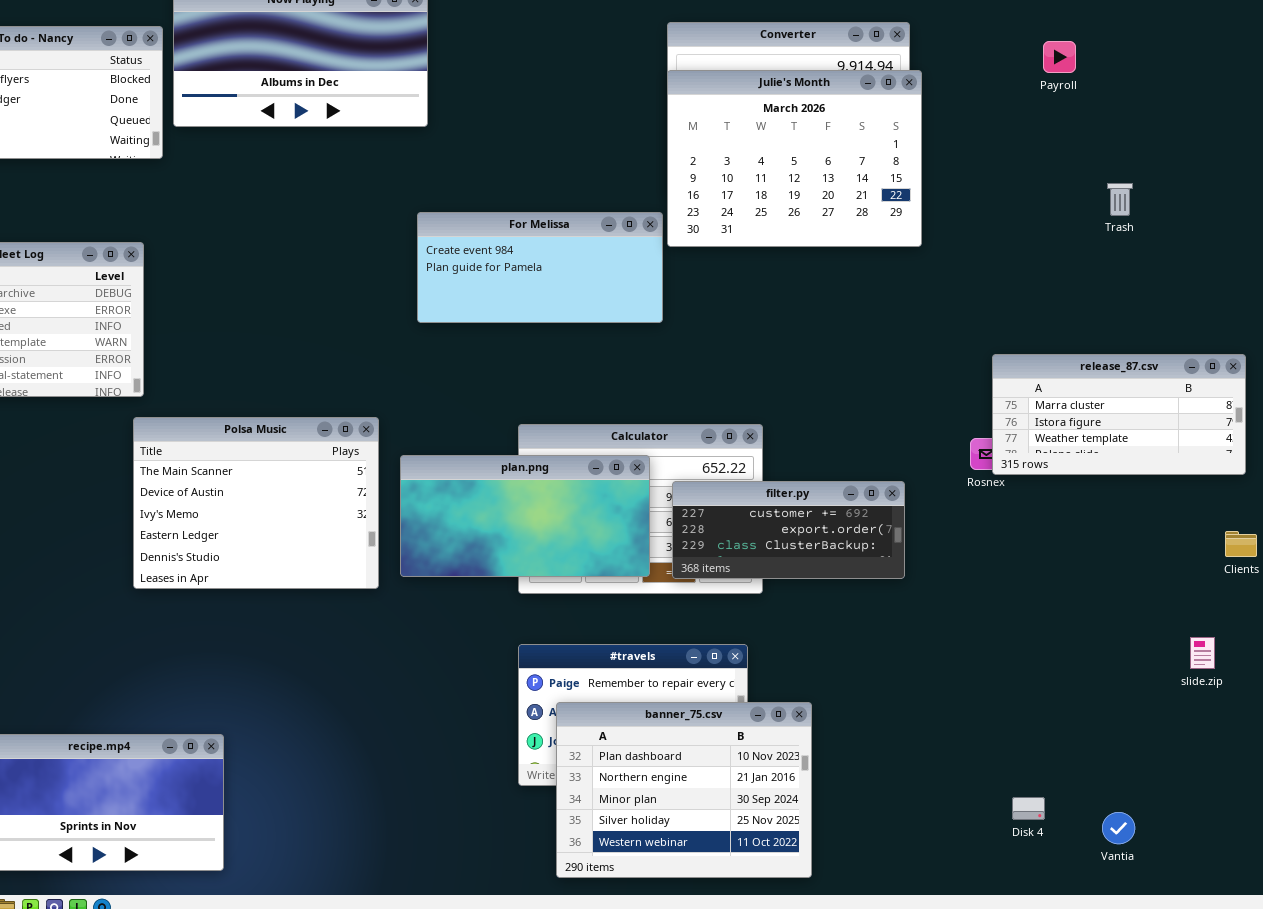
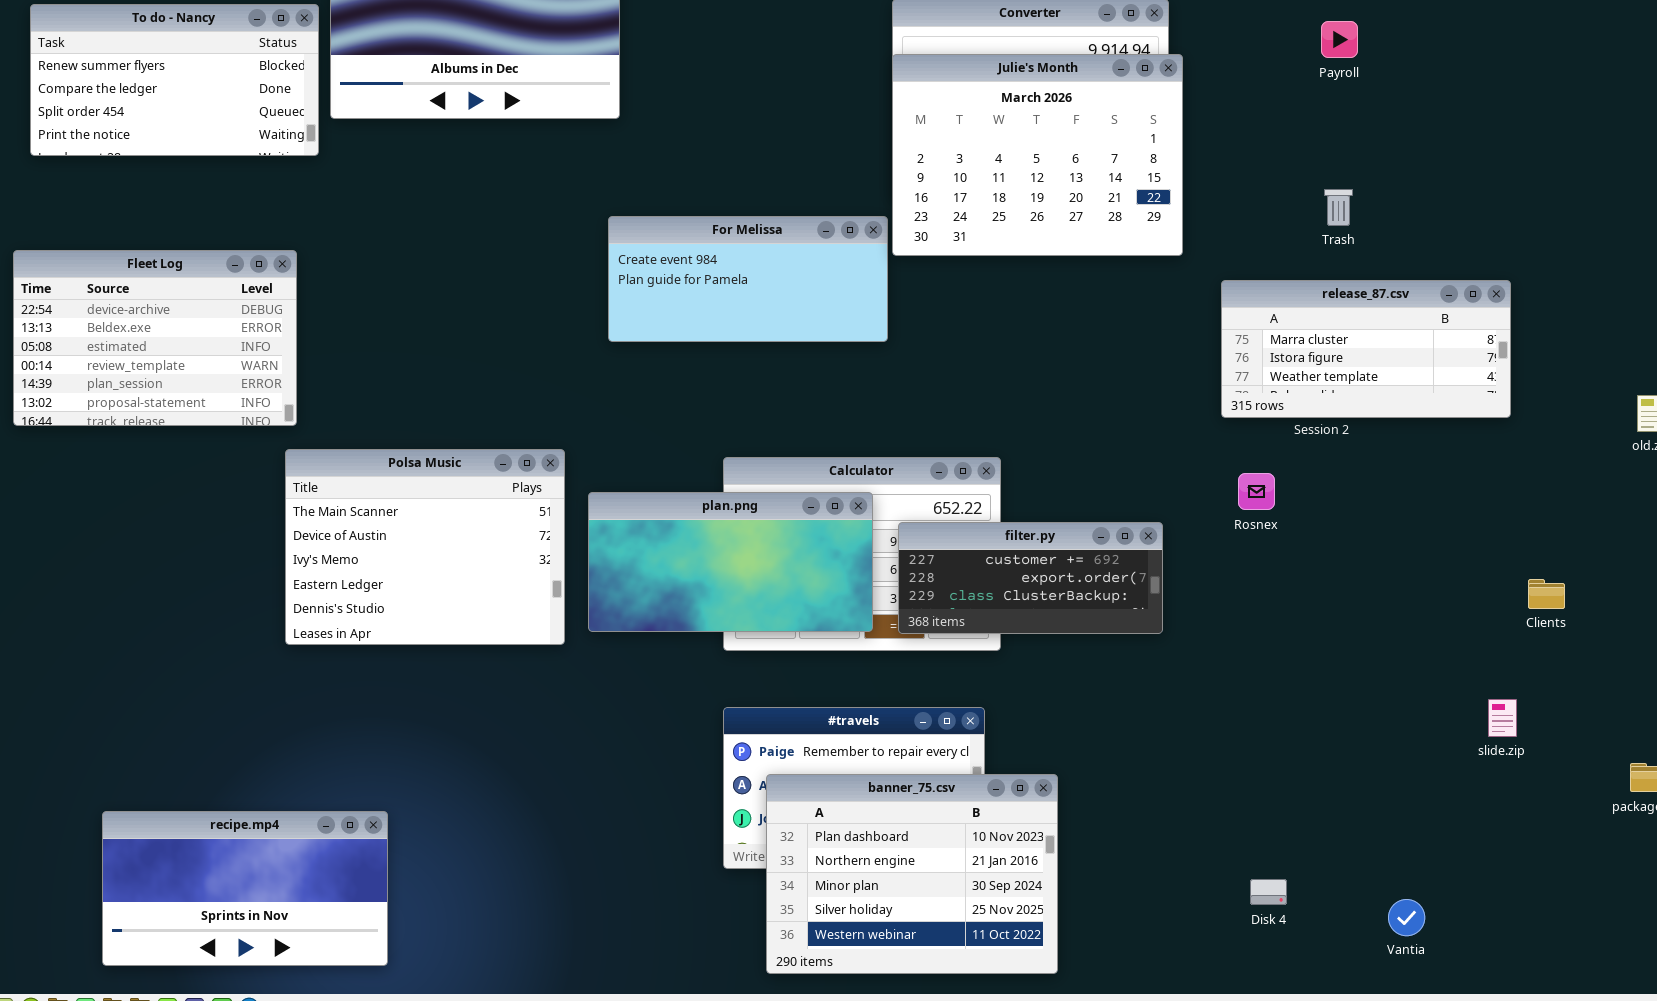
Trash: [1107,183,1133,216] -> [1324,189,1353,226], moved
release_87.csv: [992,354,1246,475] -> [1221,280,1511,418], moved
Disk 4: [1012,797,1045,820] -> [1250,879,1287,905], moved

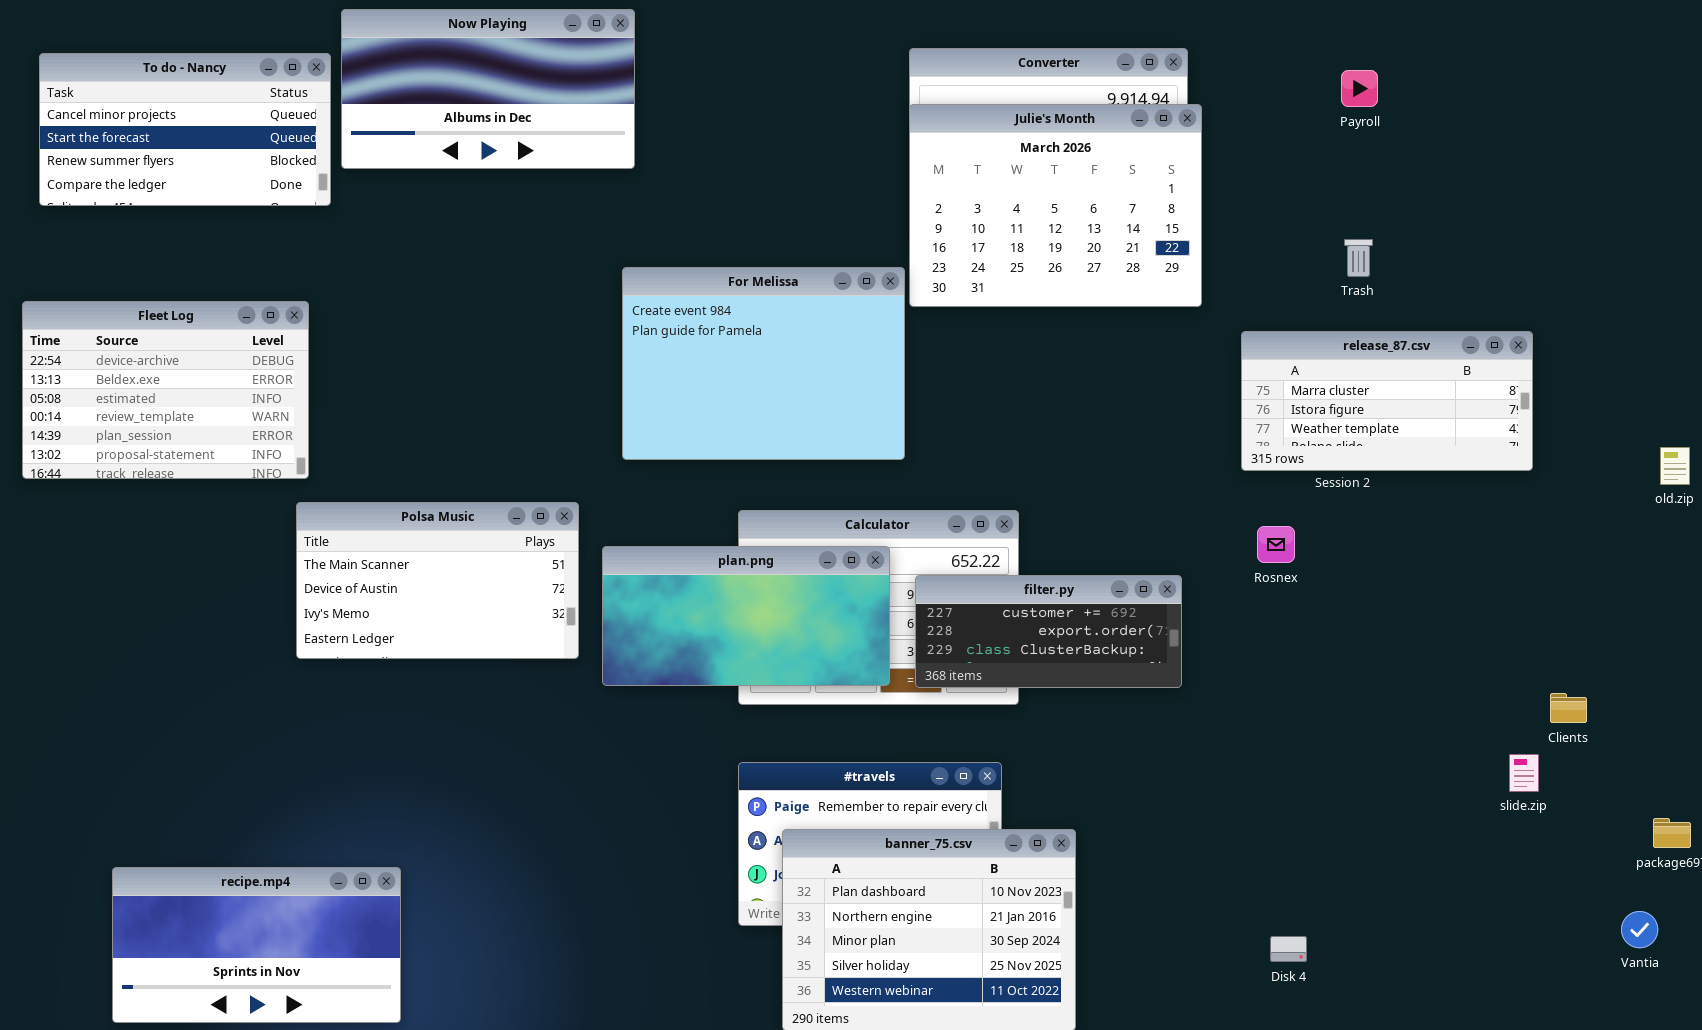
To do - Nancy: [30,4,319,156] -> [39,53,331,206], scrolled up 2 rows
For Melissa: [608,216,888,342] -> [622,267,905,460], resized
Polsa Music: [285,449,565,645] -> [296,502,579,659], resized
Clients: [1528,579,1565,609] -> [1550,693,1587,723], moved
Vantia: [1388,899,1425,936] -> [1621,911,1658,948], moved

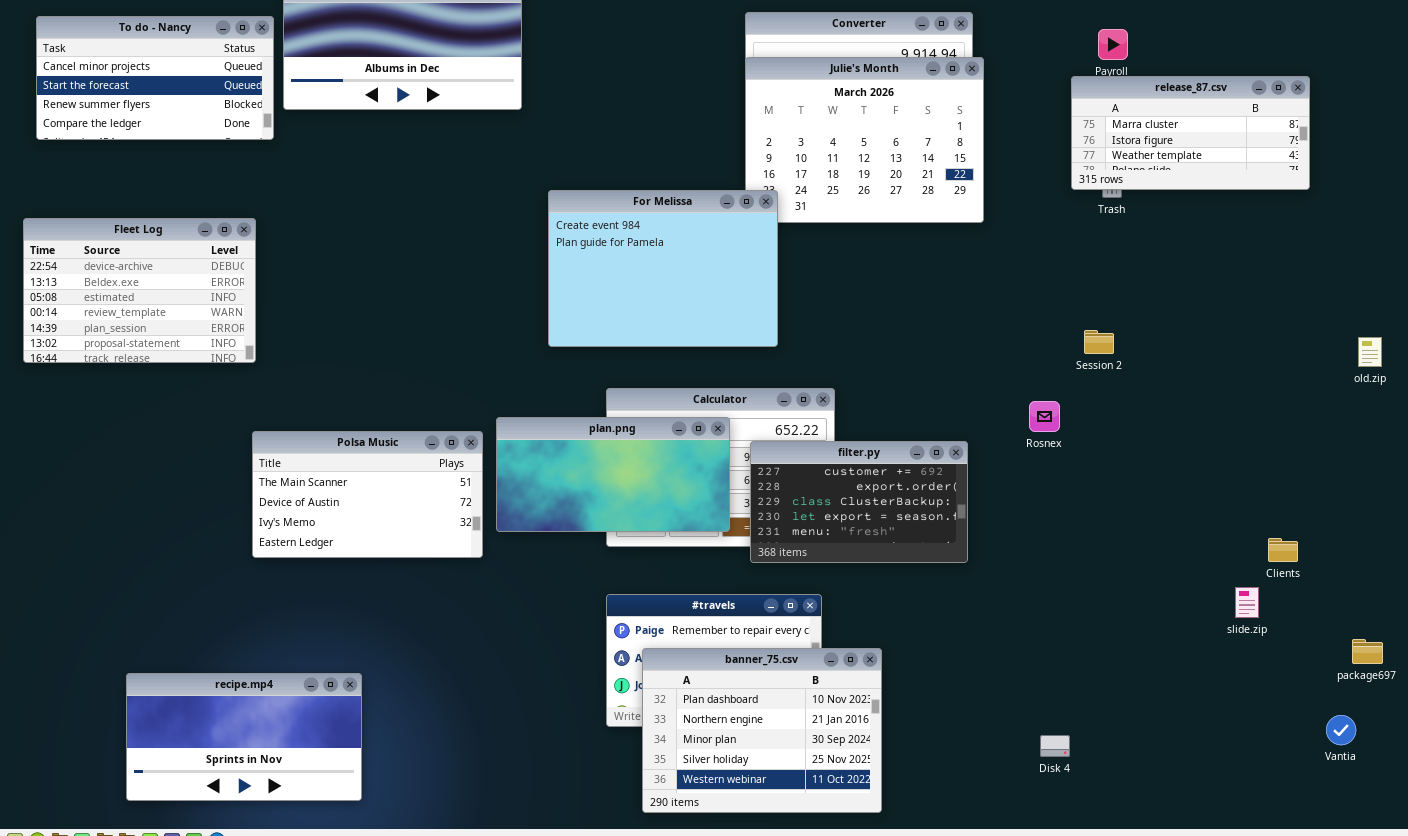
For Melissa: [622,267,905,460] -> [548,190,778,347], moved
release_87.csv: [1241,331,1533,471] -> [1071,76,1310,190], moved
Polsa Music: [296,502,579,659] -> [252,431,483,558], moved
filter.py: [915,575,1182,688] -> [750,441,968,563], resized
recipe.mp4: [112,867,401,1023] -> [126,673,362,801], moved

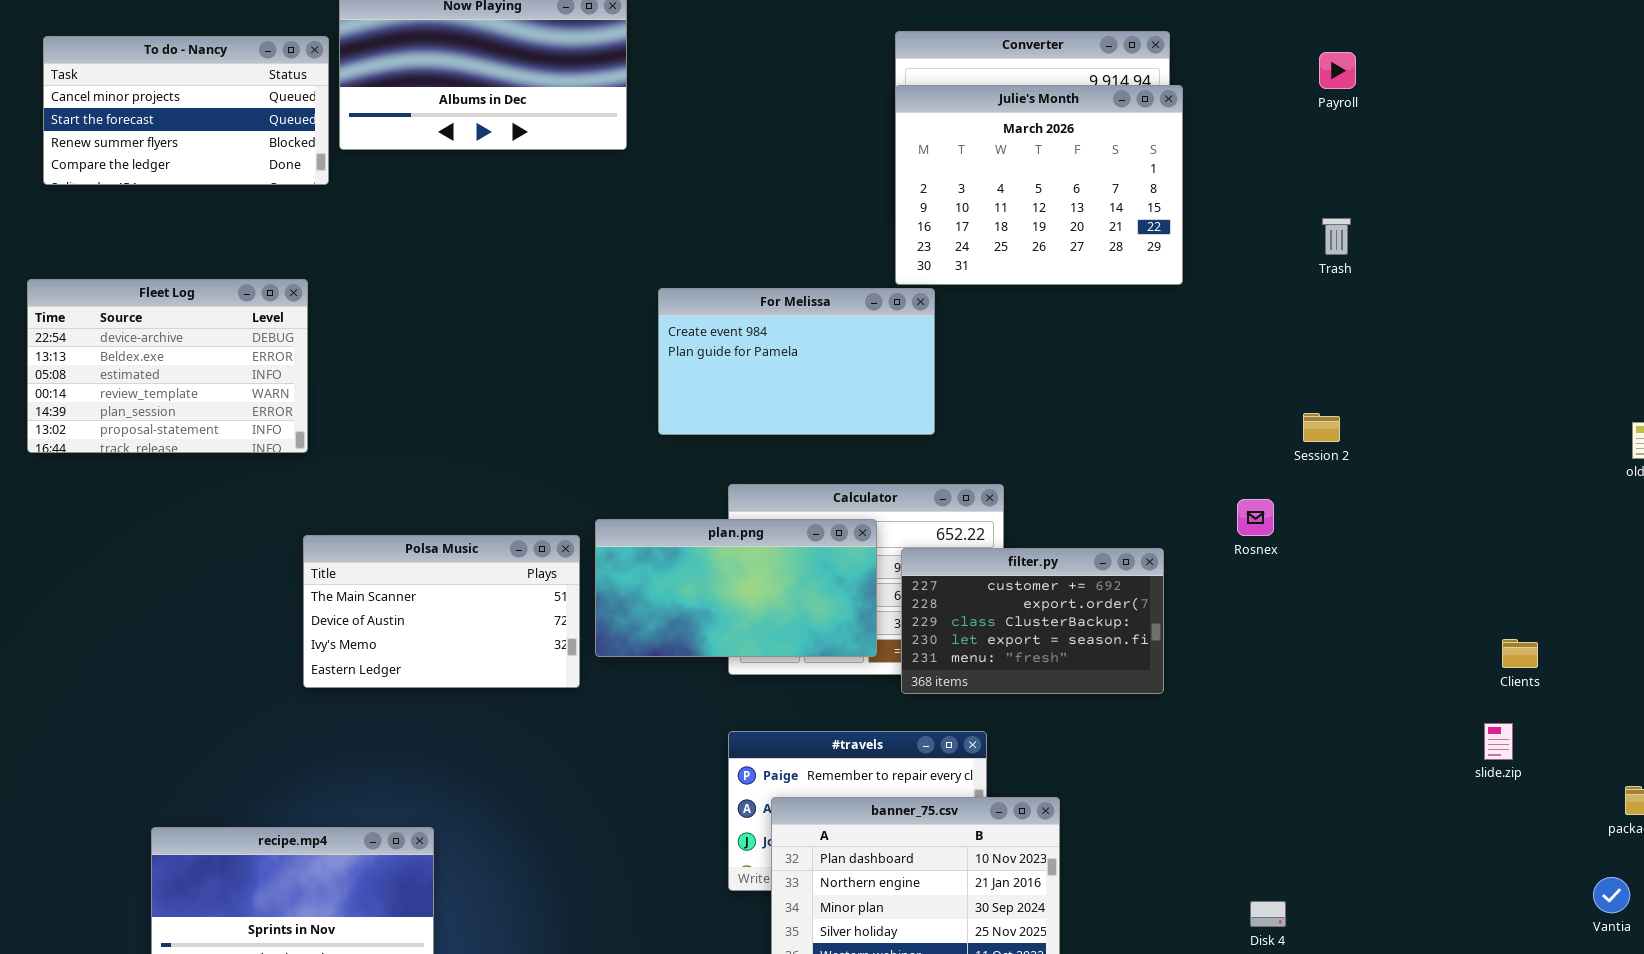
release_87.csv: [1071,76,1310,190] -> none, closed
For Melissa: [548,190,778,347] -> [658,288,935,435], resized
Clients: [1268,538,1298,562] -> [1502,639,1538,668], moved

